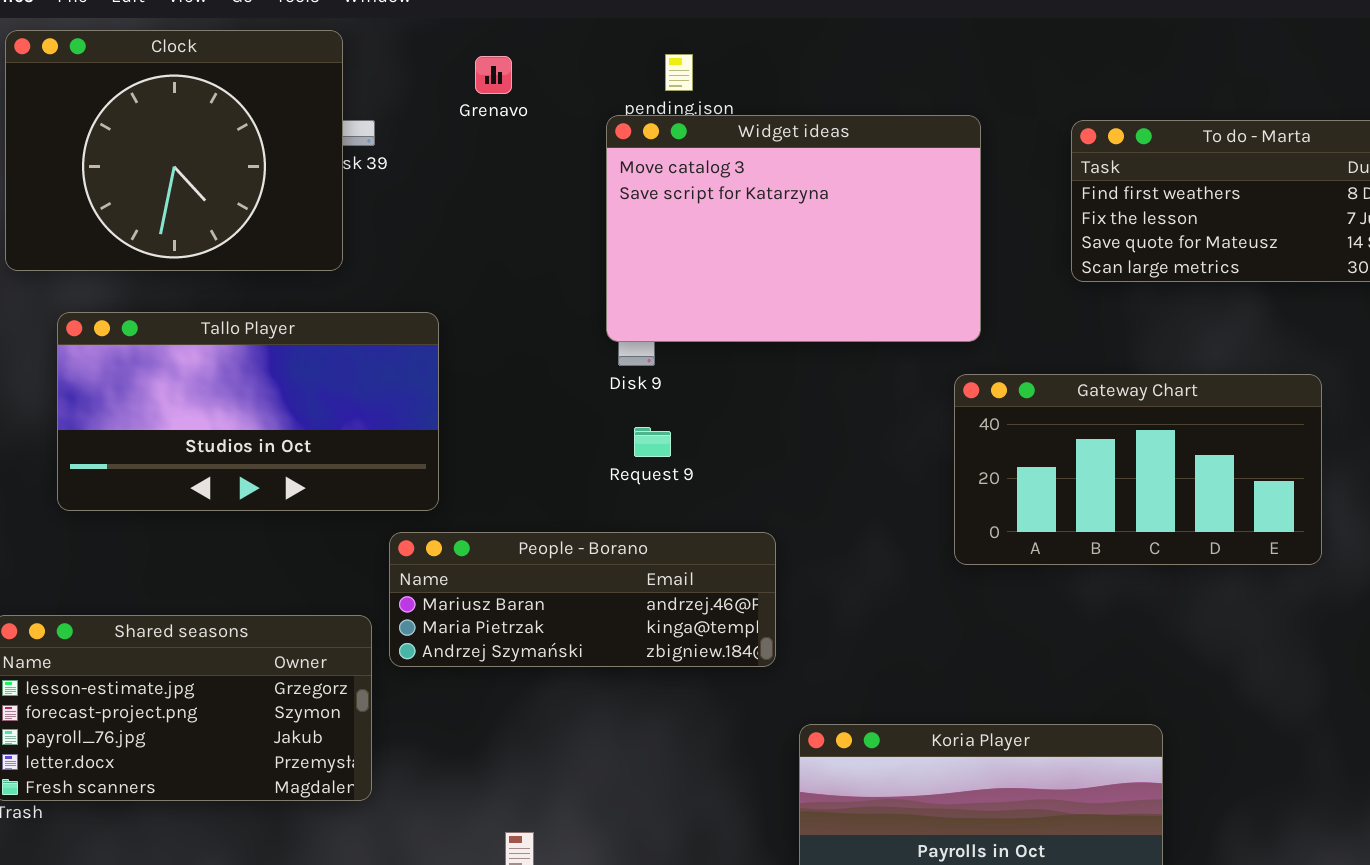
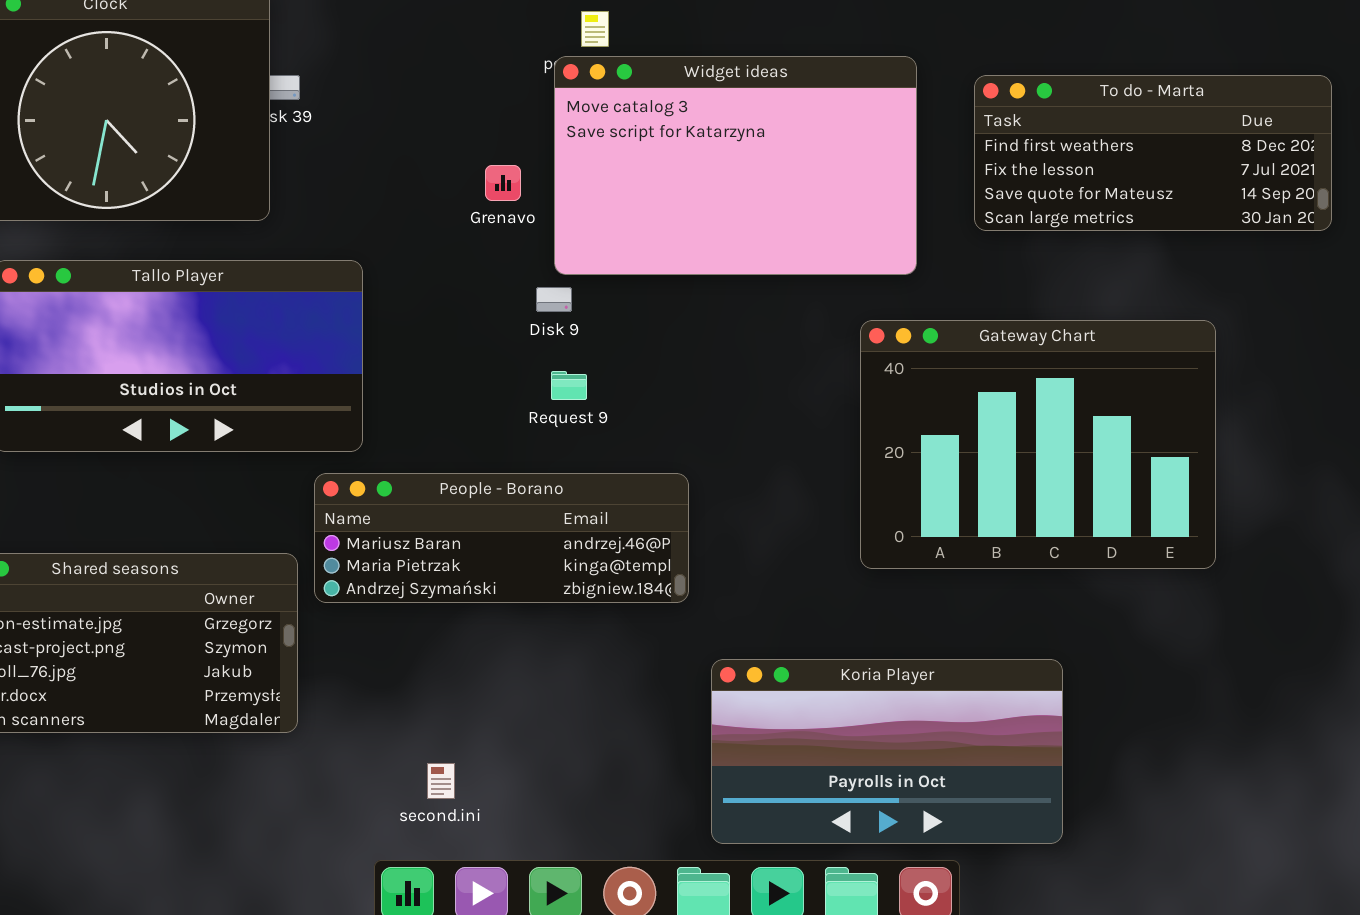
Grenavo: [475,56,512,94] -> [485,165,521,201], moved
Widget ideas: [606,115,981,342] -> [554,56,917,275], moved
Gateway Chart: [954,374,1322,565] -> [860,320,1216,569], resized

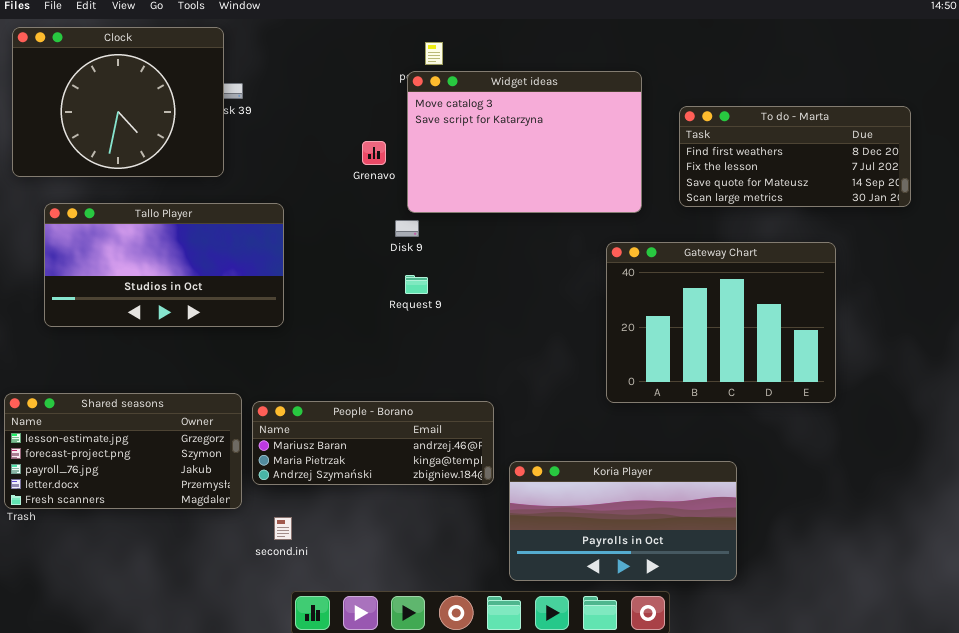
To do - Marta: [974,75,1332,231] -> [679,106,911,207], moved
People - Borano: [314,473,689,603] -> [252,401,494,485], moved
second.ini: [427,763,455,799] -> [274,517,292,540], moved

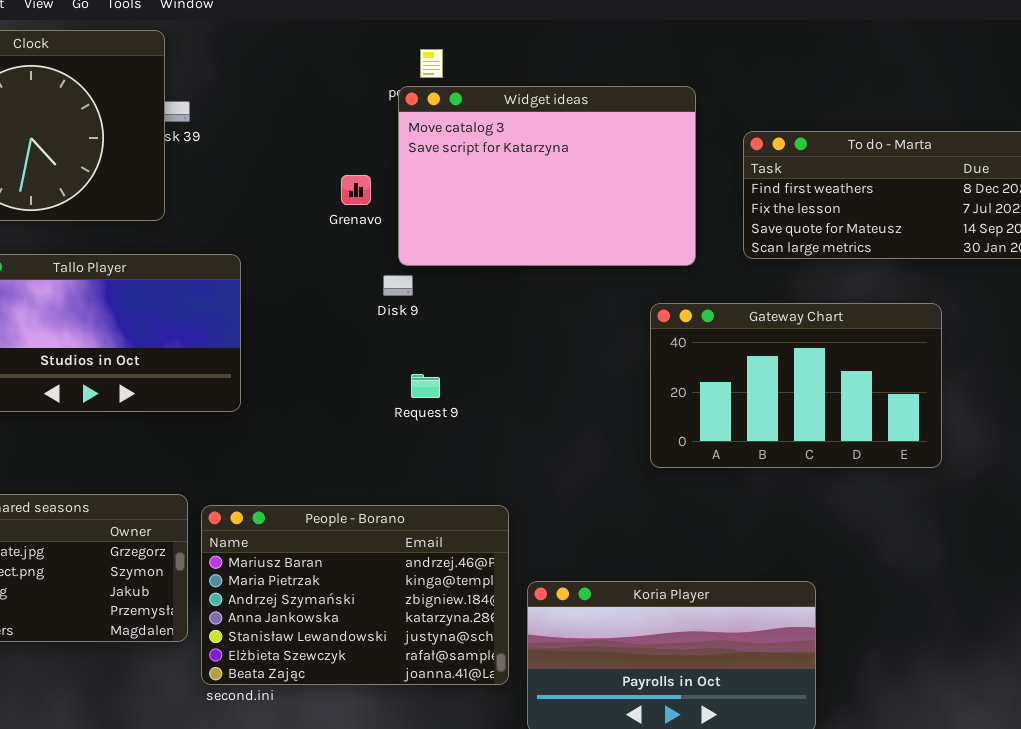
Gateway Chart: [606,242,836,403] -> [650,303,942,468], resized
Request 9: [405,275,428,294] -> [411,374,440,398], moved
People - Borano: [252,401,494,485] -> [201,505,509,685], resized

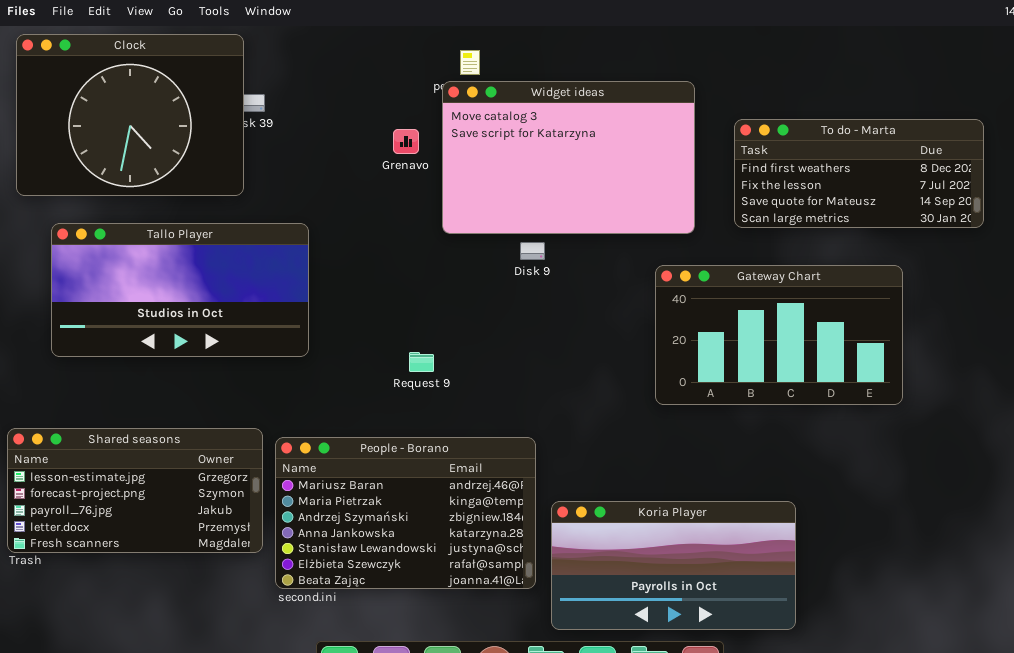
Grenavo: [341,175,371,205] -> [393,129,419,154], moved
Disk 9: [383,275,413,296] -> [520,242,545,260], moved
Request 9: [411,374,440,398] -> [409,352,434,372], moved

